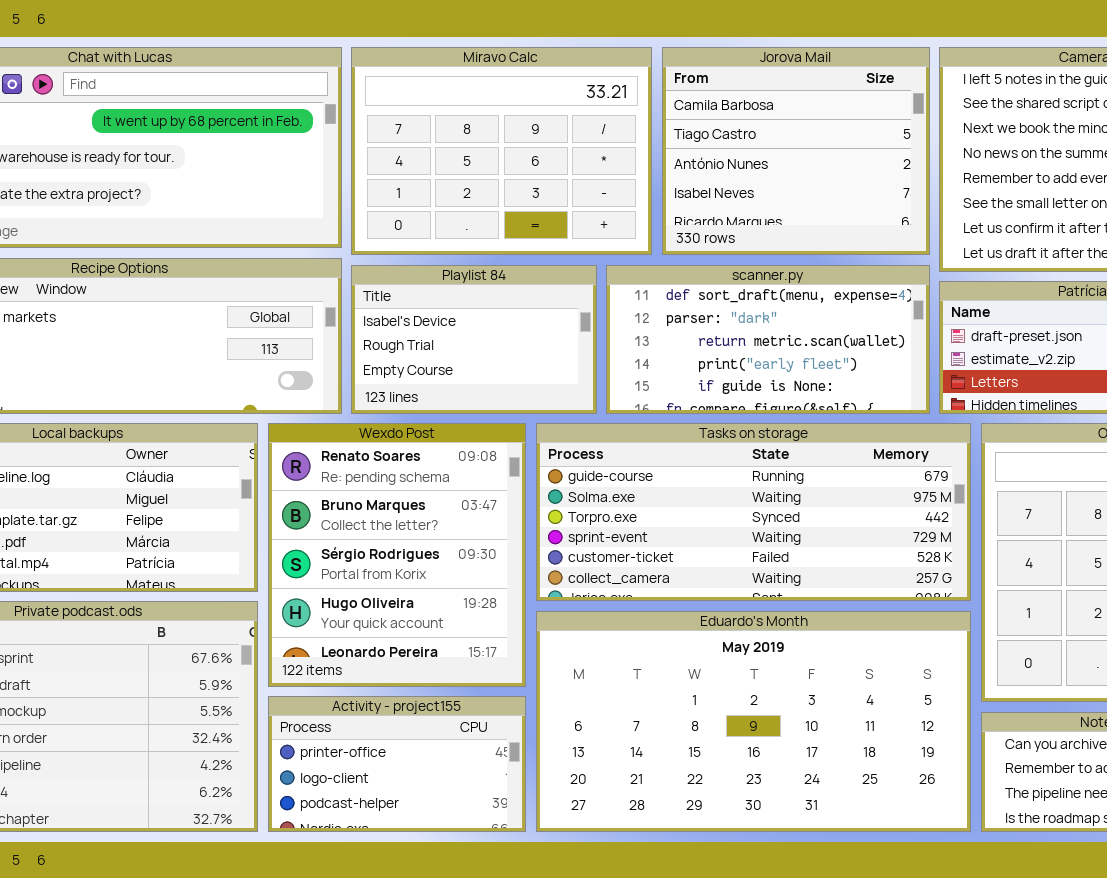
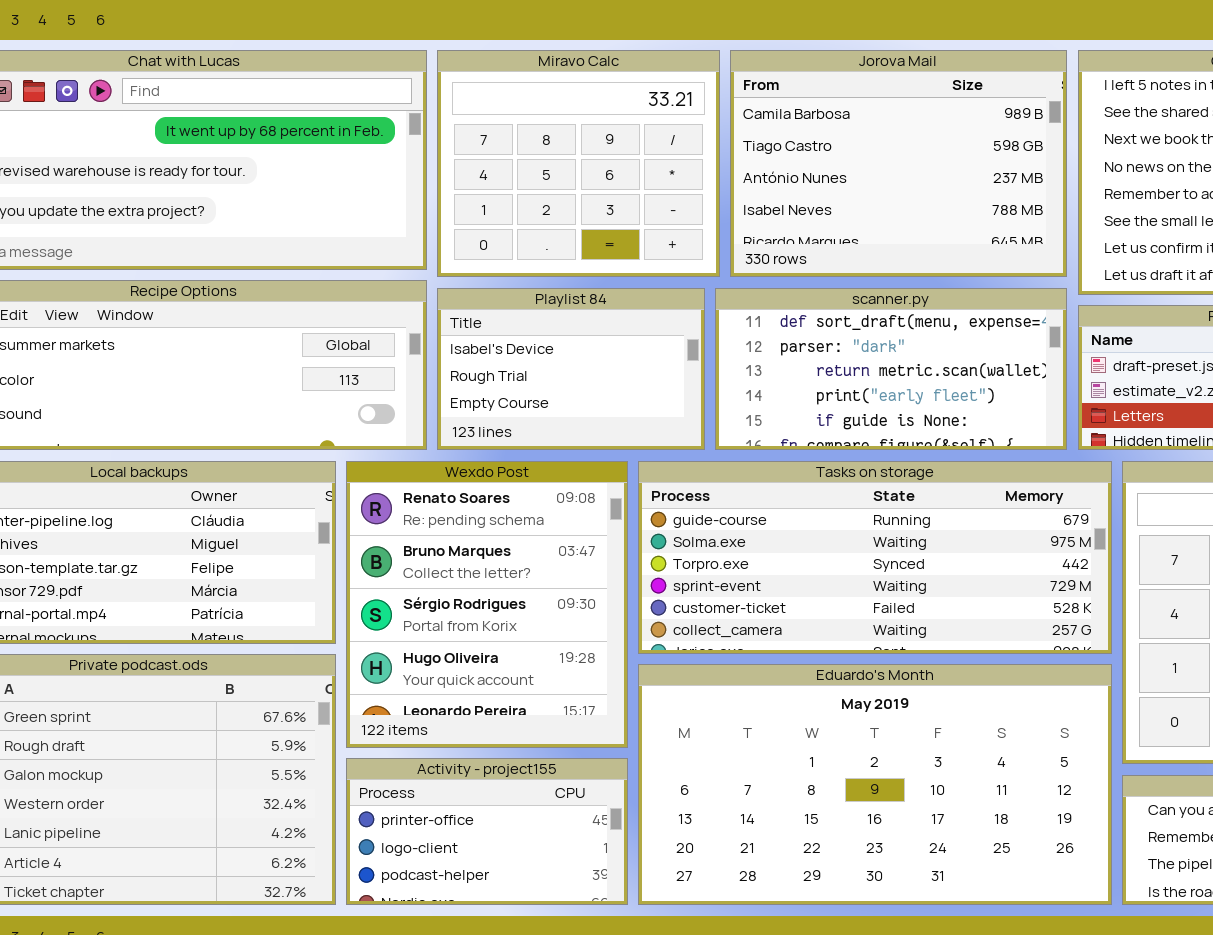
Miravo Calc: [351,47,652,255] -> [437,50,720,277], resized
Jorova Mail: [662,47,930,255] -> [730,50,1067,277], resized

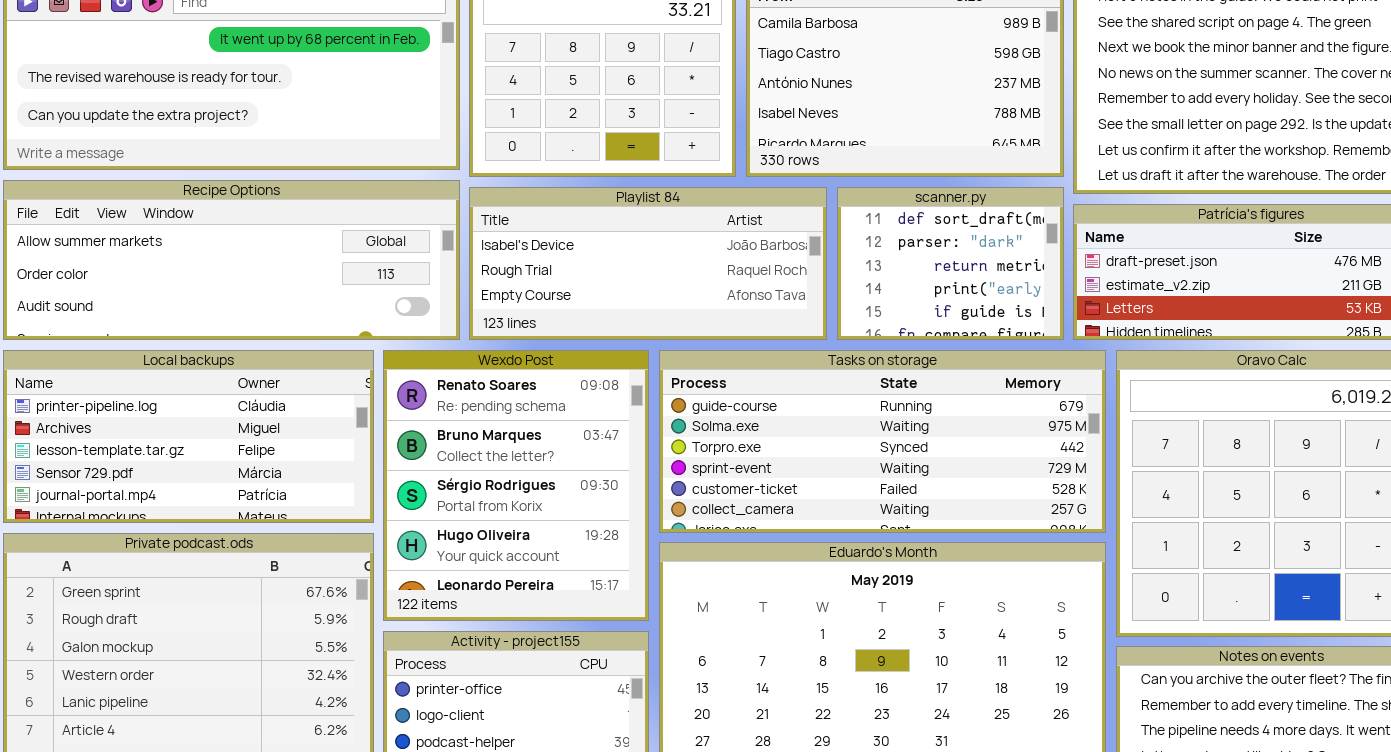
Playlist 84: [437,288,705,450] -> [469,187,827,340], resized
scanner.py: [715,288,1067,450] -> [837,187,1064,340], resized

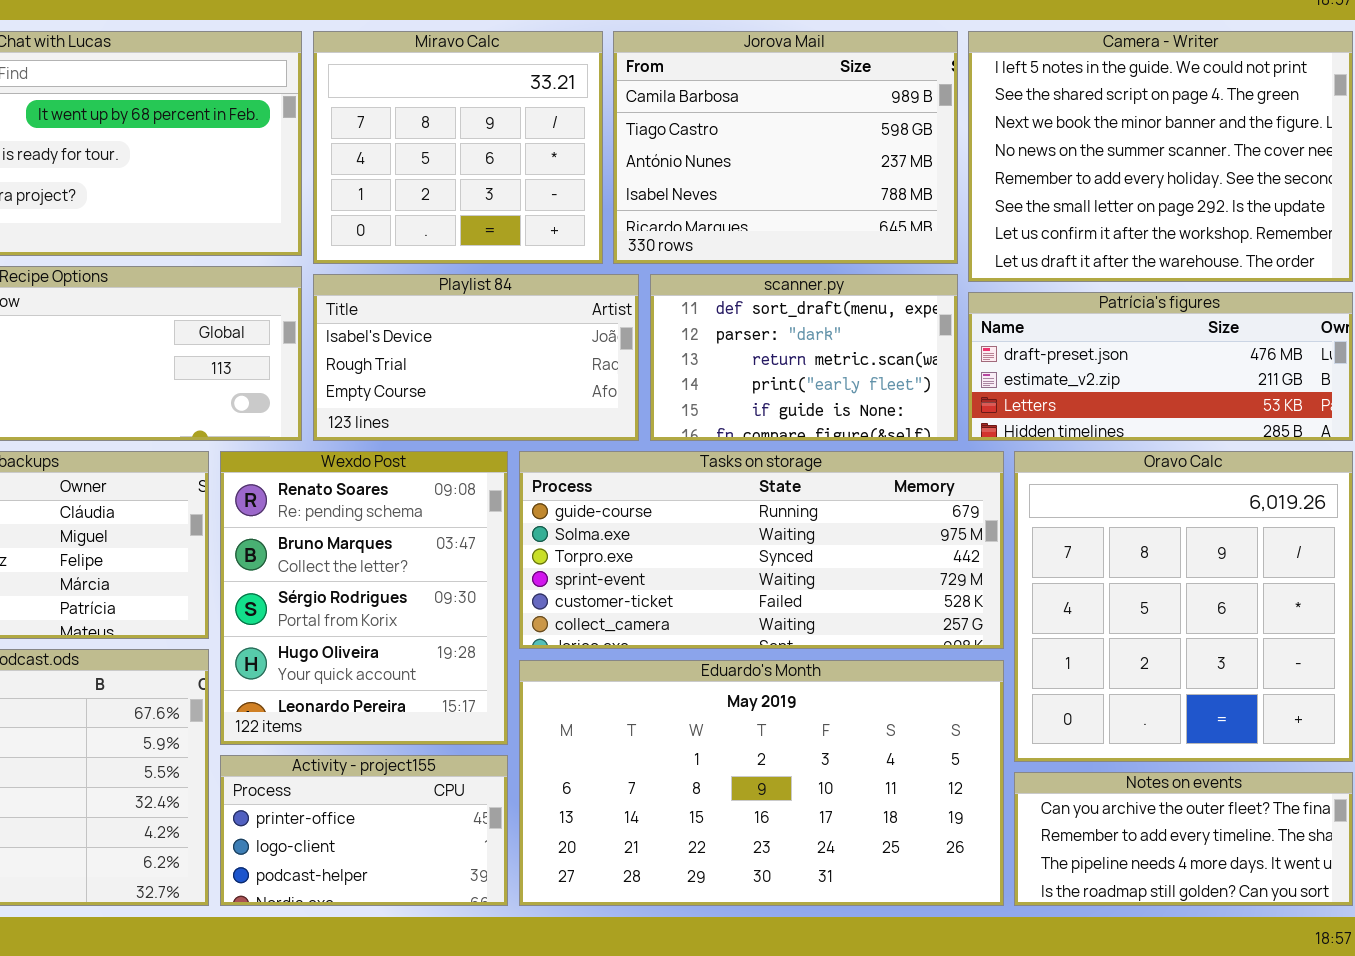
Playlist 84: [469,187,827,340] -> [313,274,639,441], resized
scanner.py: [837,187,1064,340] -> [650,274,958,441], resized

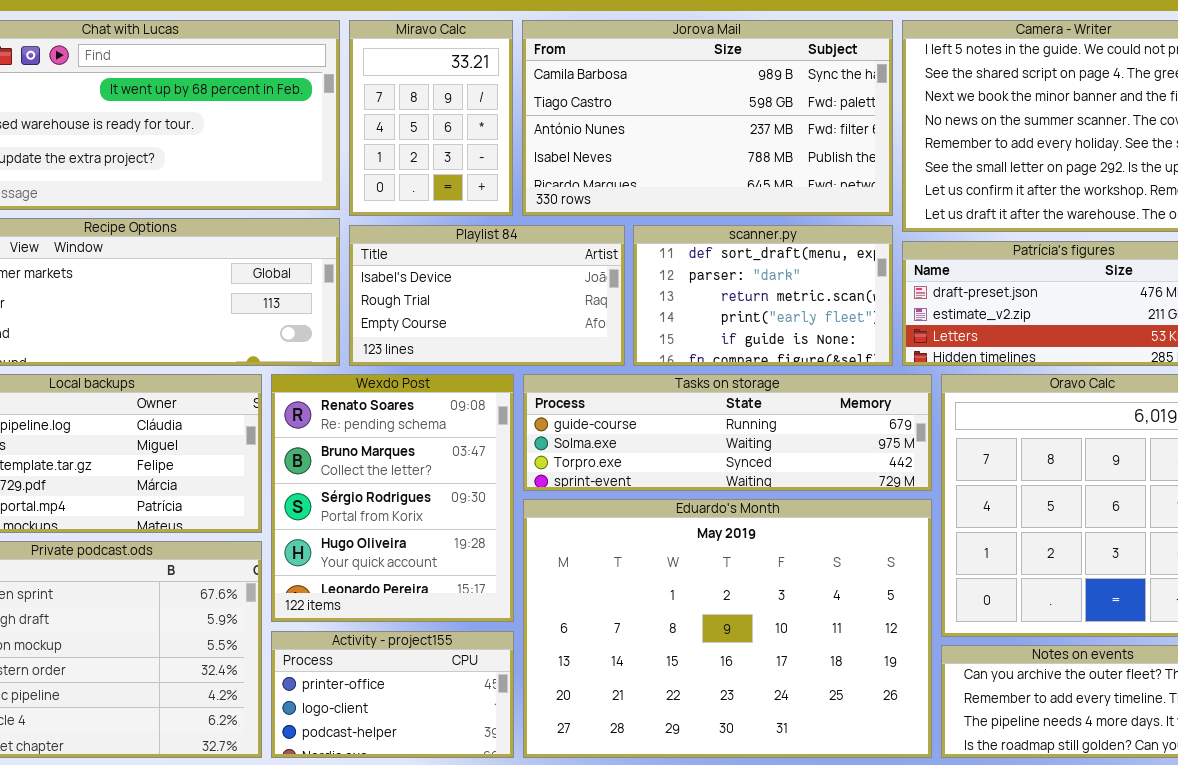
Miravo Calc: [313,31,603,264] -> [349,20,513,216], resized
Jorova Mail: [613,31,958,264] -> [522,20,893,216], resized
Tasks on storage: [519,451,1004,649] -> [523,374,932,491], resized
Eduardo's Month: [519,660,1004,906] -> [523,499,932,758], resized

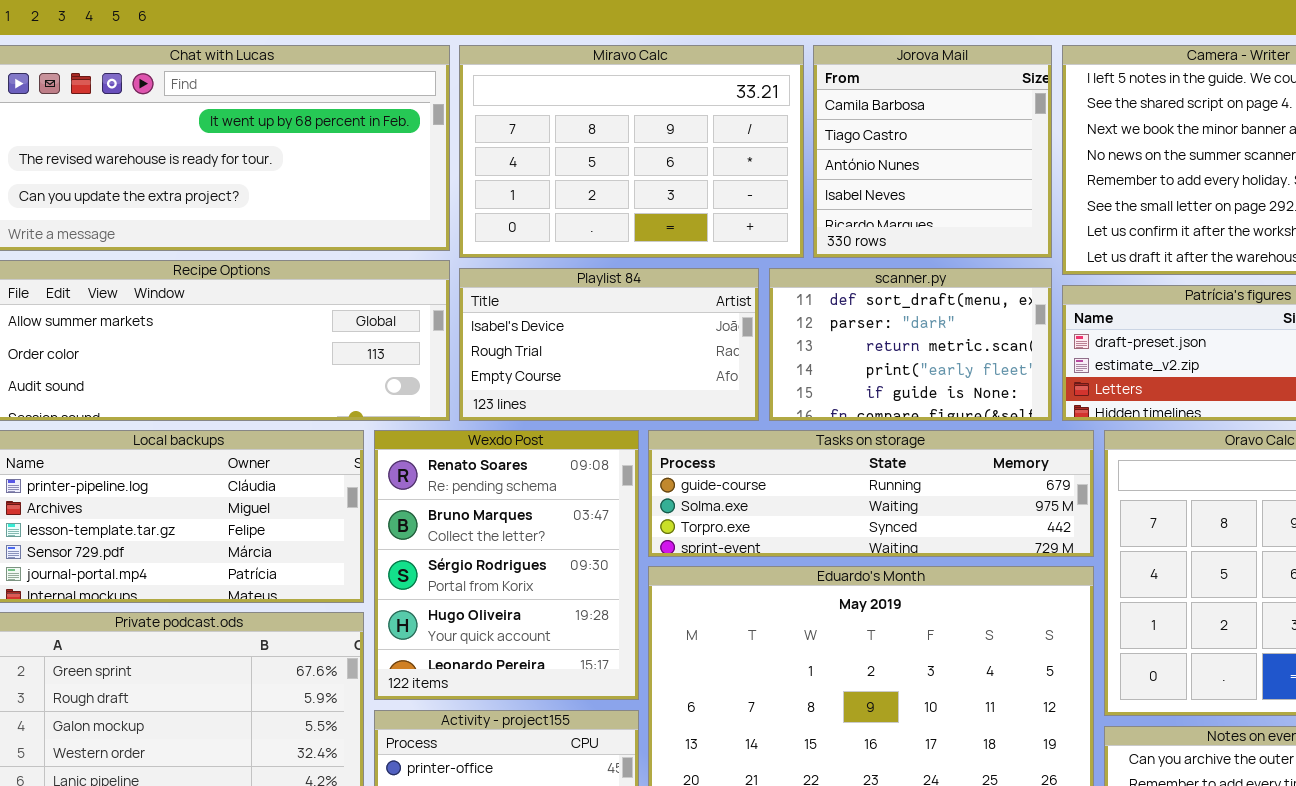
Miravo Calc: [349,20,513,216] -> [459,45,804,258], resized
Jorova Mail: [522,20,893,216] -> [813,45,1052,258], resized

